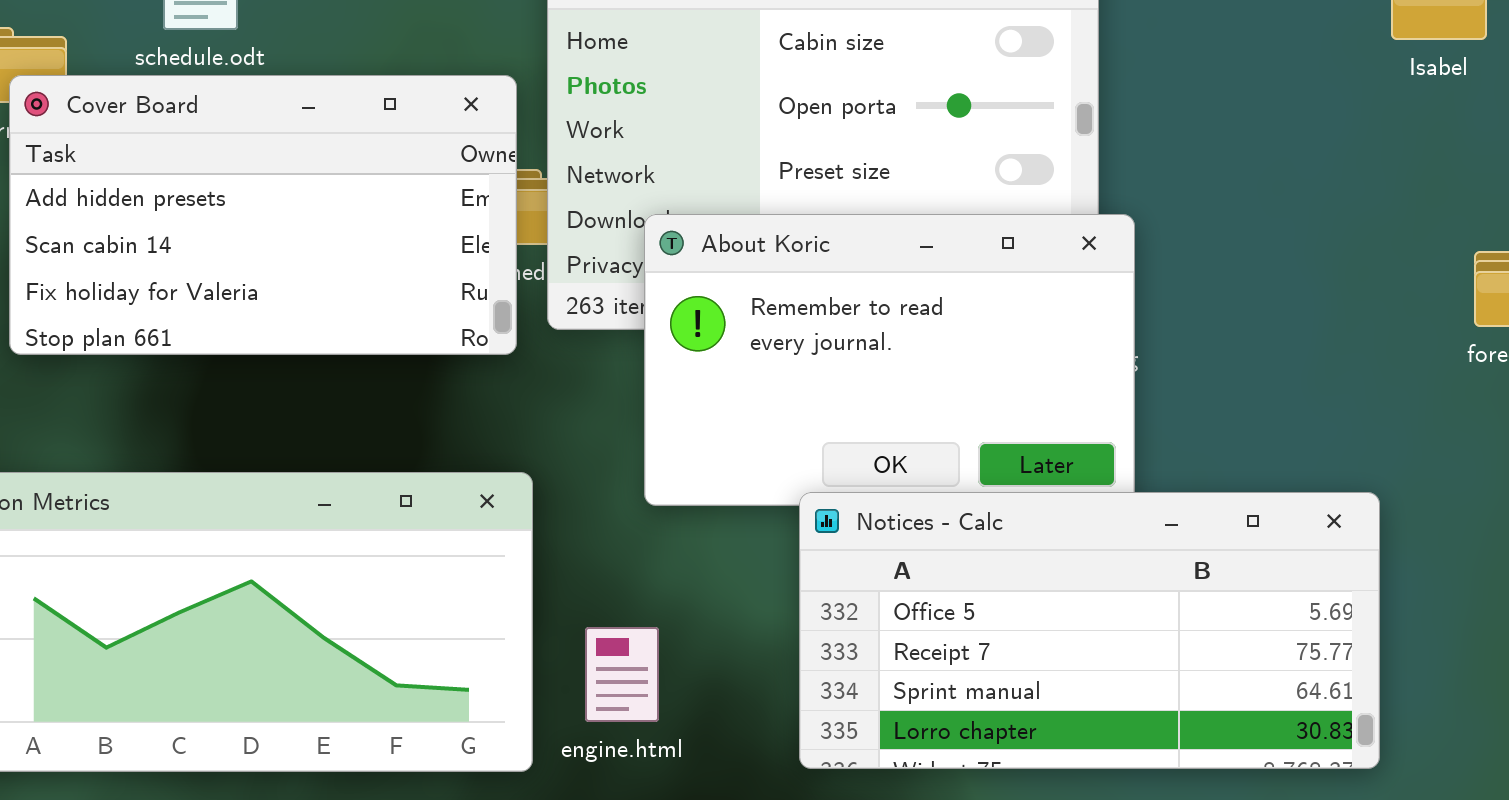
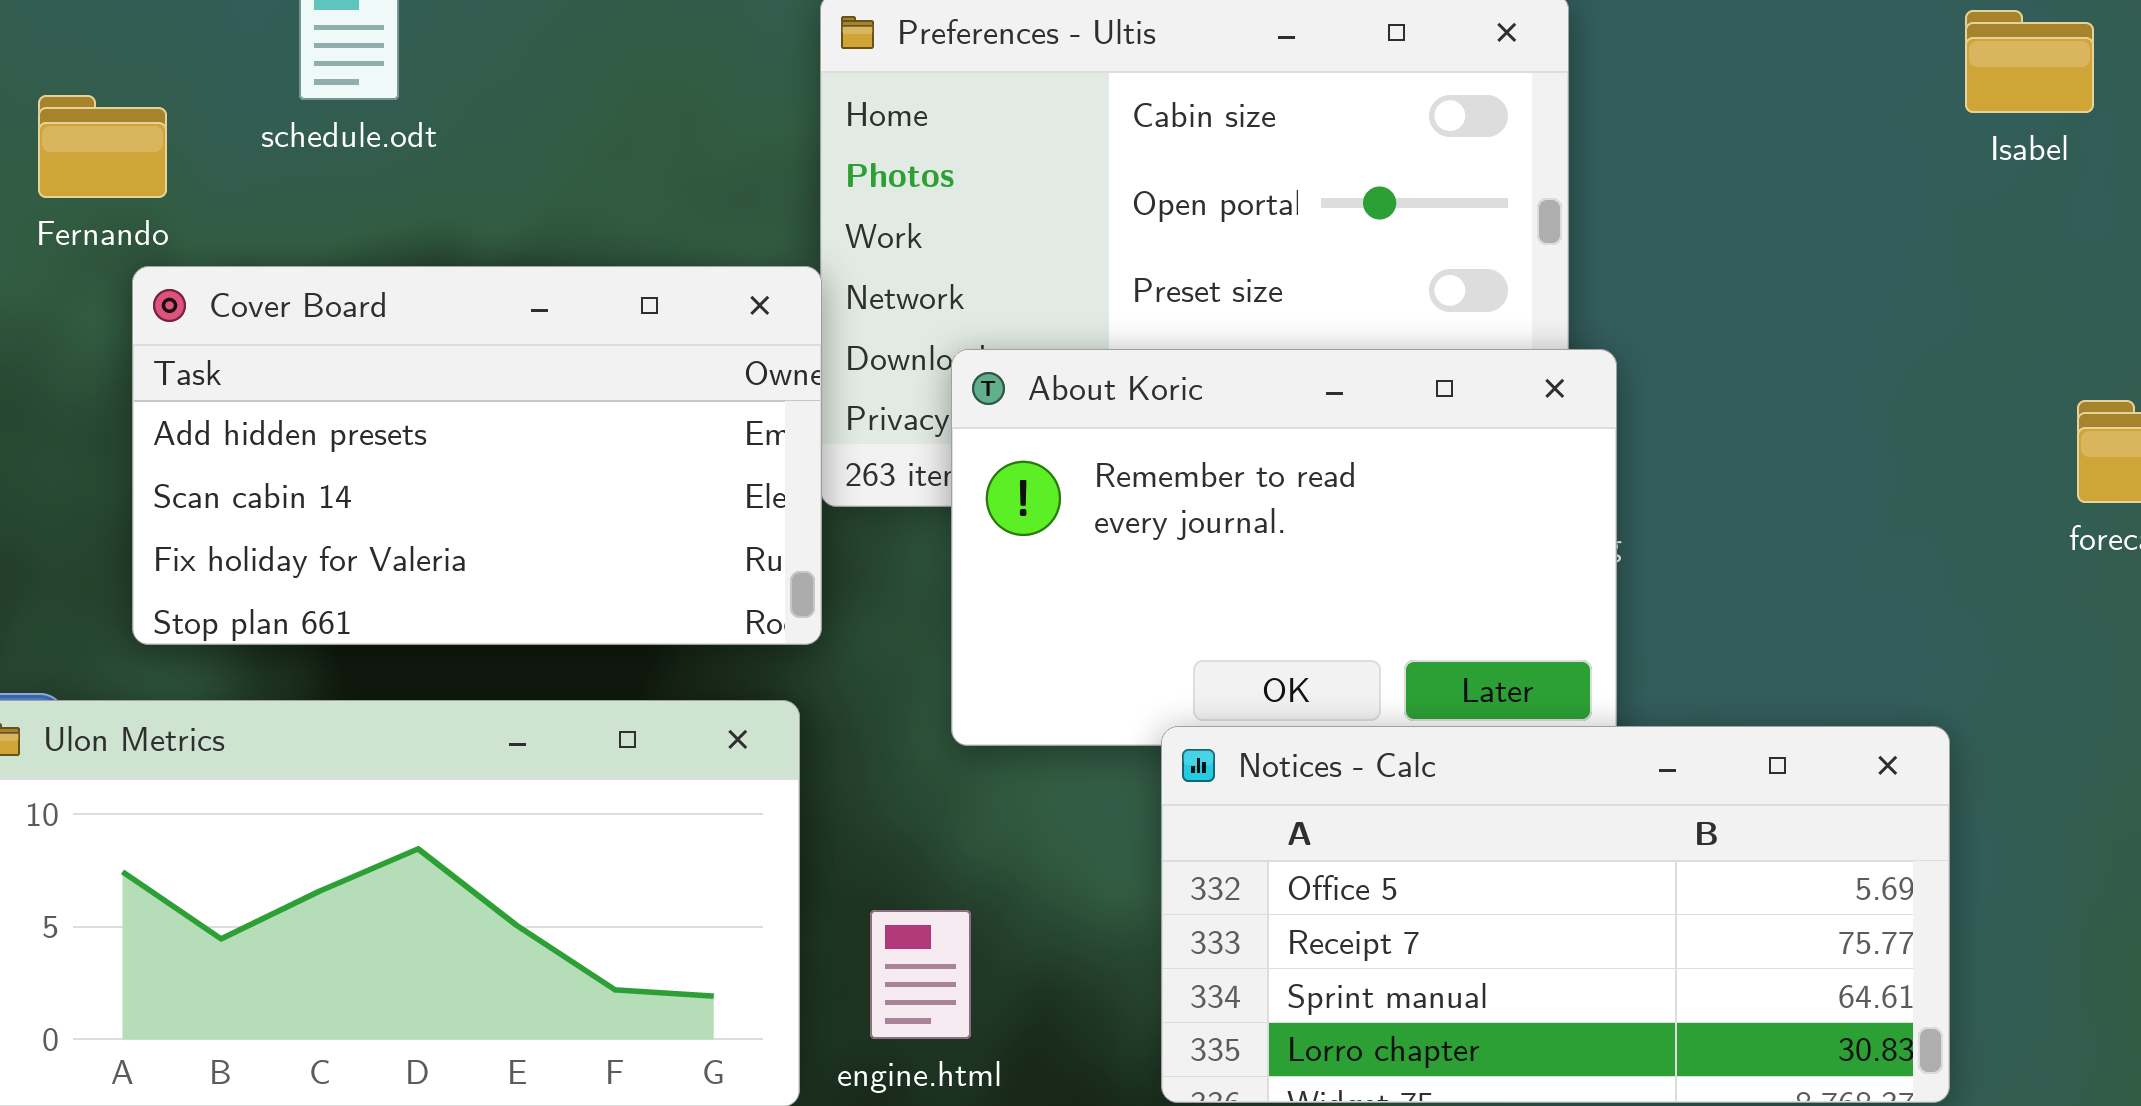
Cover Board: [9,75,517,355] -> [132,266,822,645], moved

